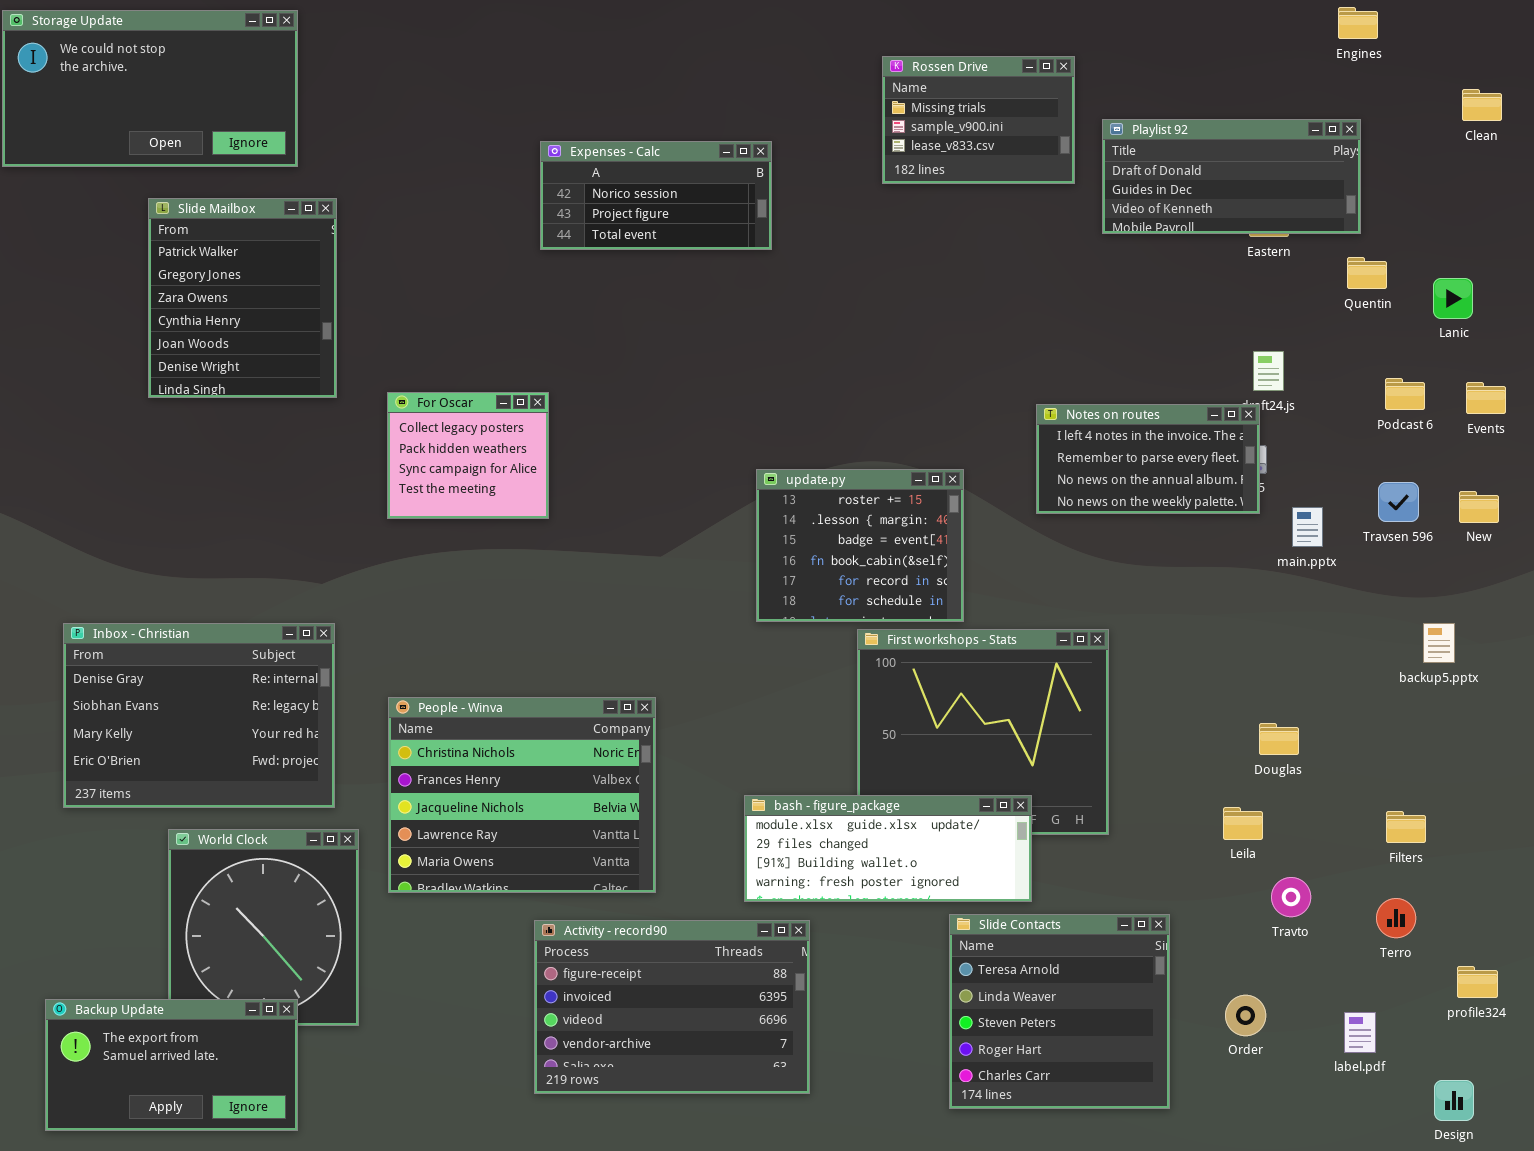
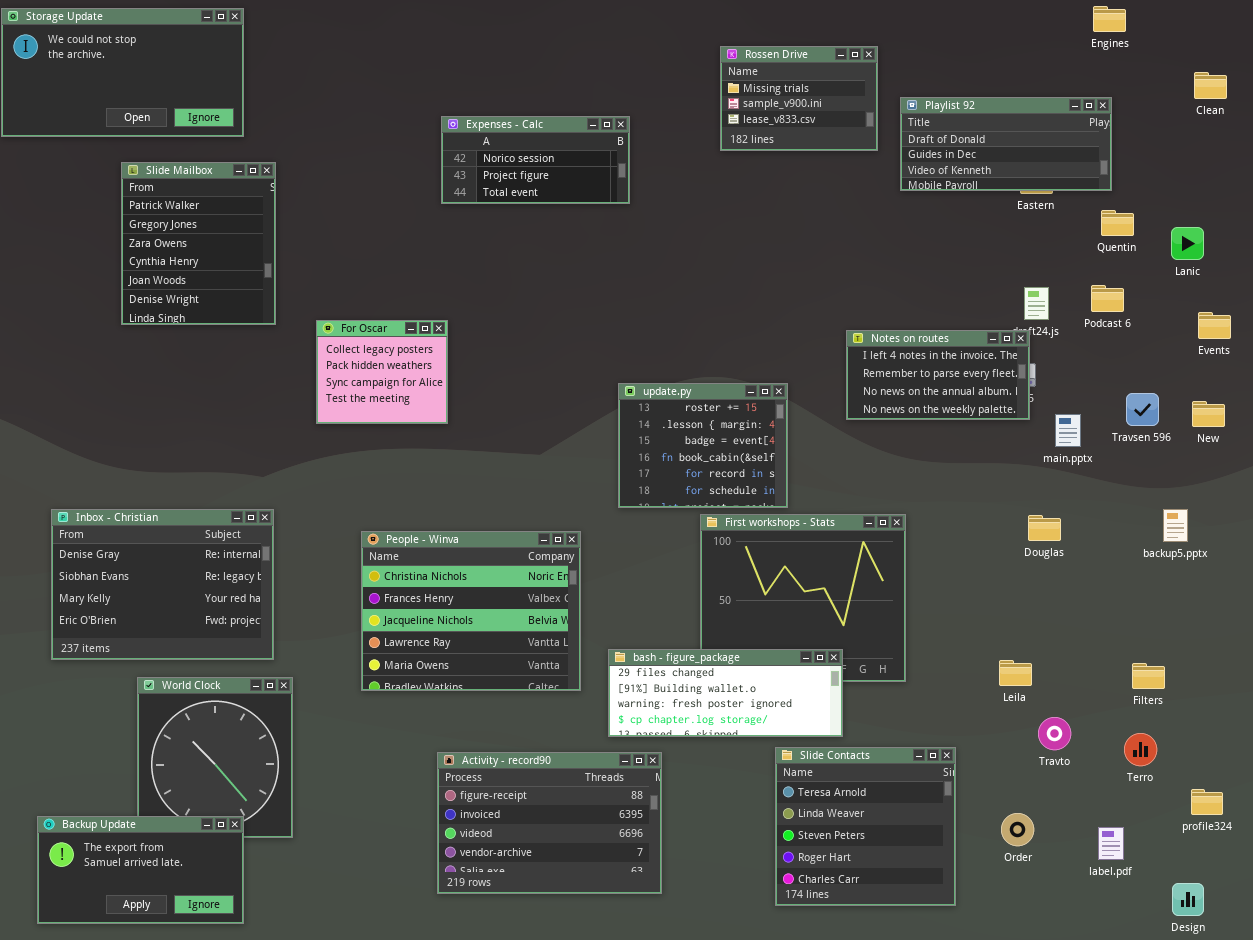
Podcast 6: [1385,378,1425,410] -> [1091,285,1124,312], moved
People - Winva: [388,697,656,893] -> [361,531,581,691], moved
Douglas: [1259,723,1299,755] -> [1028,515,1061,541], moved
bash - figure_package: [744,795,1032,902] -> [608,649,843,737], scrolled down 1 row

